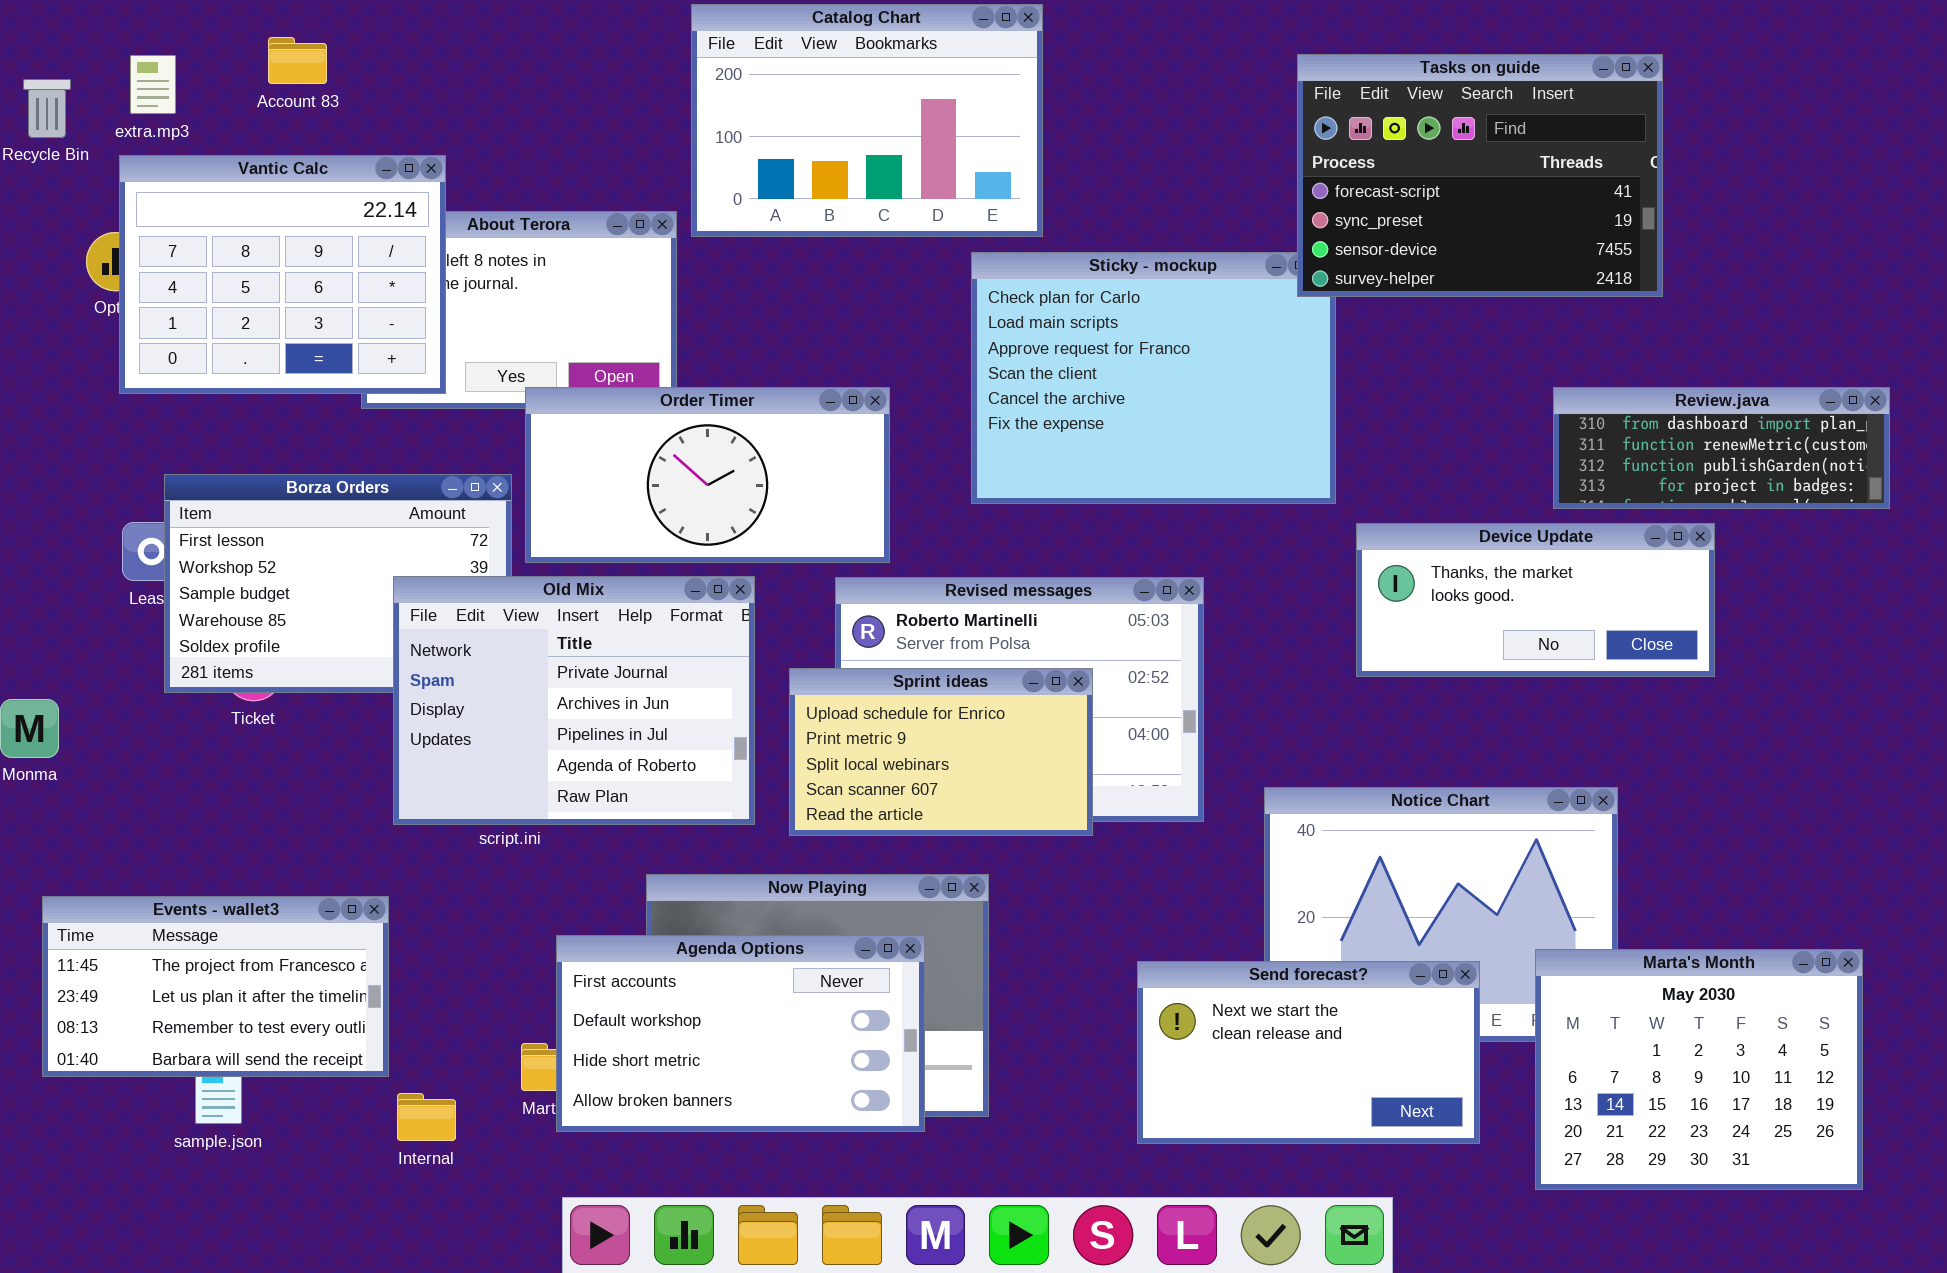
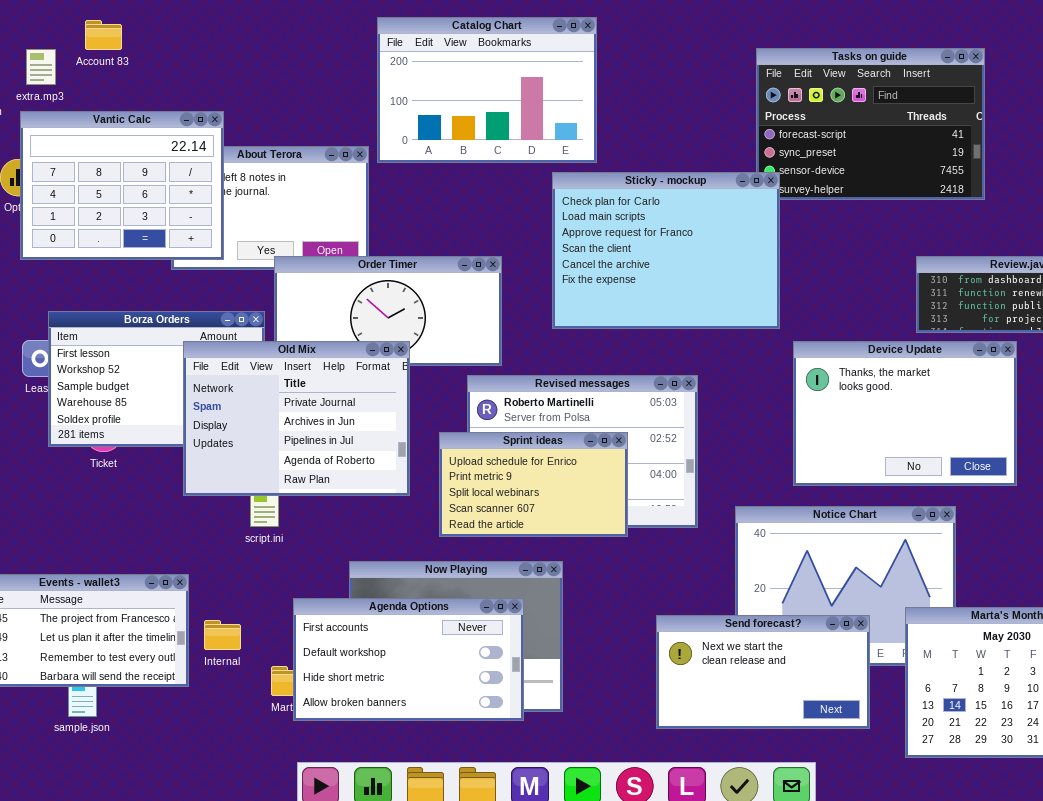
Account 83: [268,37,327,84] -> [85,20,122,50], moved
Sticky - mockup: [971,252,1336,504] -> [552,172,780,329], raised
Device Update: [1356,523,1715,677] -> [793,341,1017,486], resized
Old Mix: [393,576,755,825] -> [183,341,410,496], moved
Internal: [397,1093,456,1141] -> [204,620,241,650], moved

